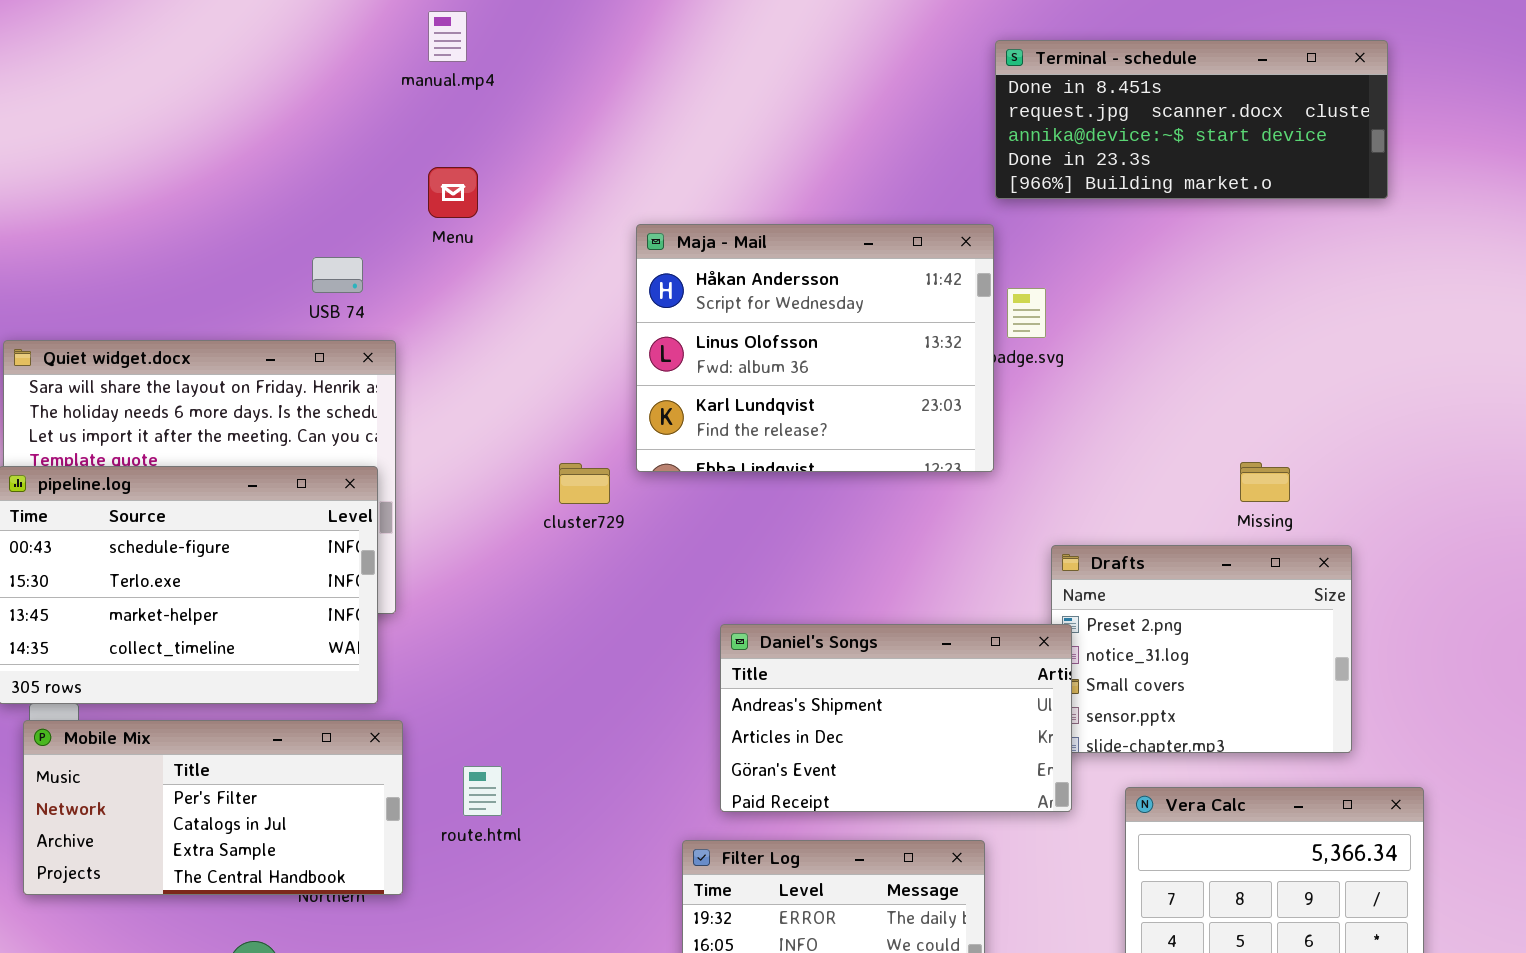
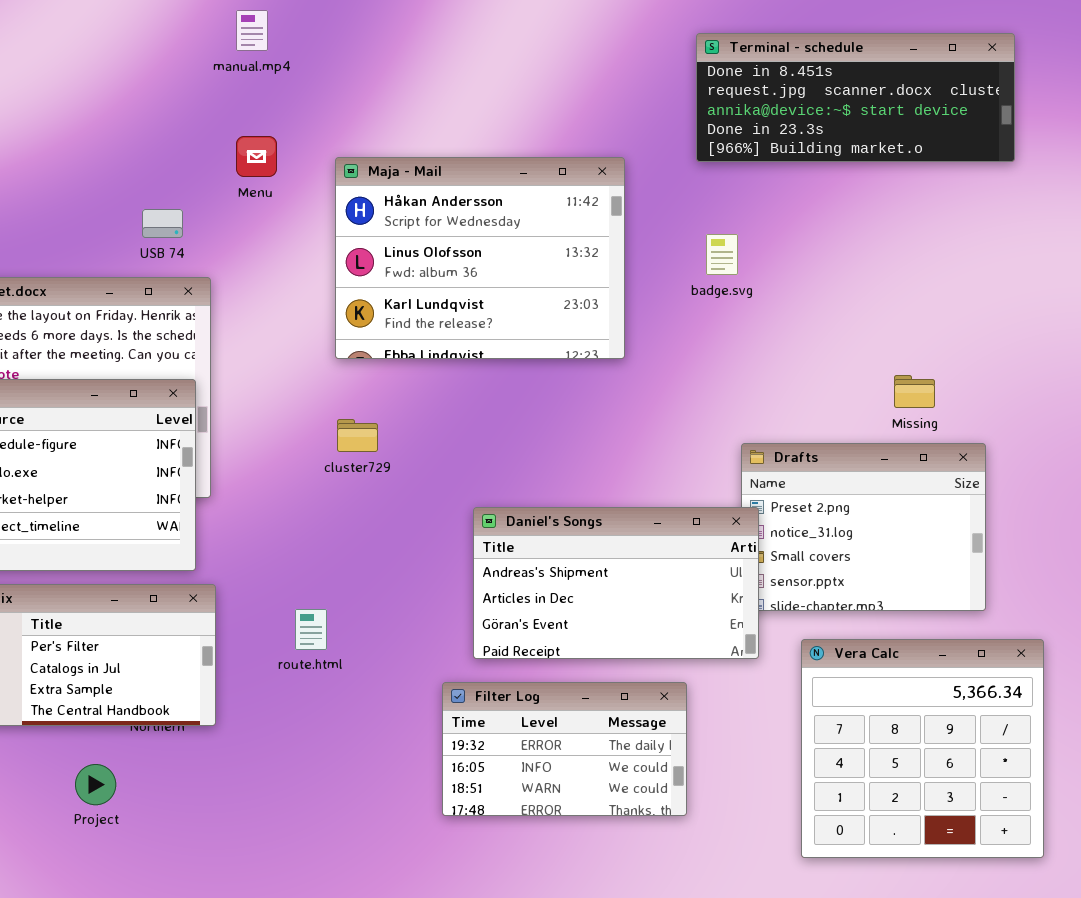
Maja - Mail: [636,224,994,472] -> [335,157,625,359], moved
cluster729: [559,463,610,504] -> [337,419,378,452], moved
route.html: [463,766,502,816] -> [295,609,327,650], moved

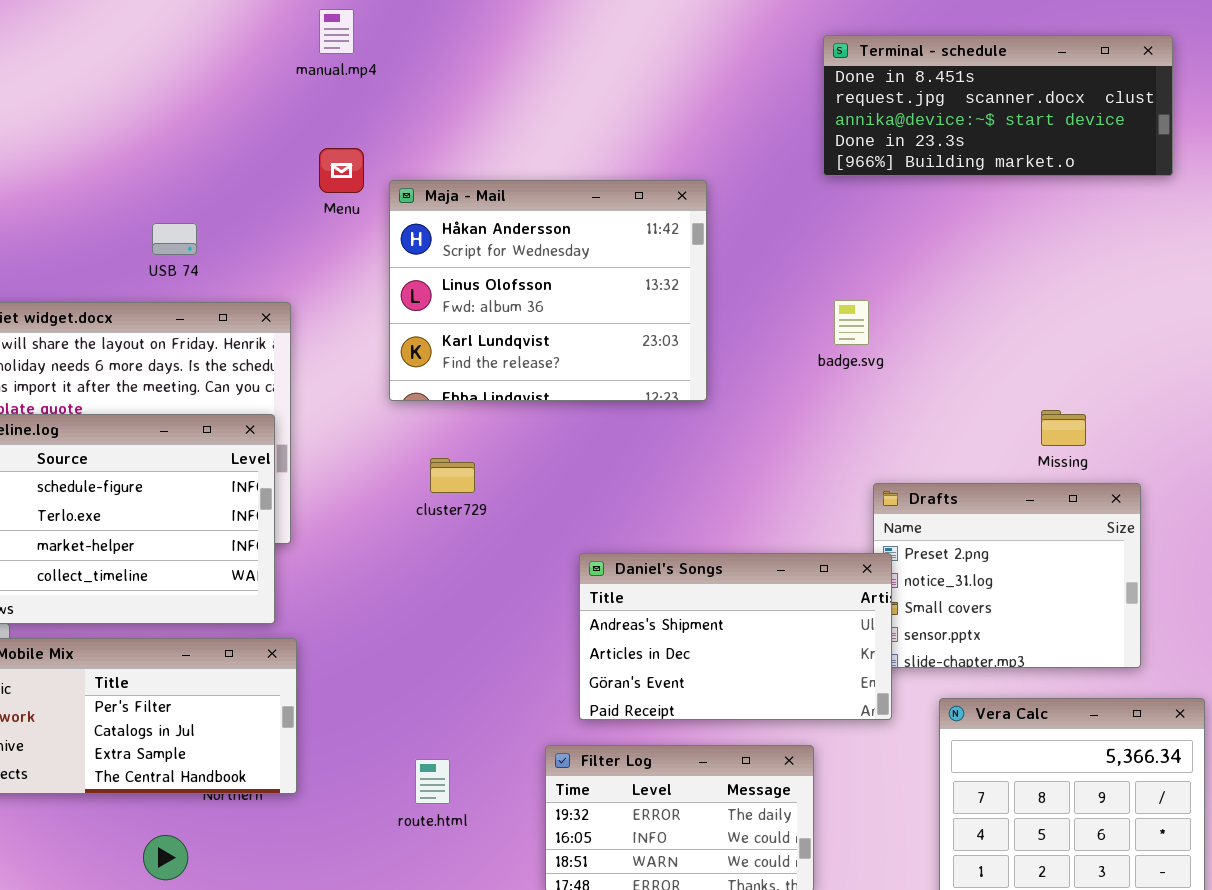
Maja - Mail: [335,157,625,359] -> [389,180,707,401], moved
USB 74: [142,209,183,238] -> [152,223,197,255], moved
badge.svg: [706,234,738,275] -> [834,300,869,345], moved
route.html: [295,609,327,650] -> [415,759,450,804], moved

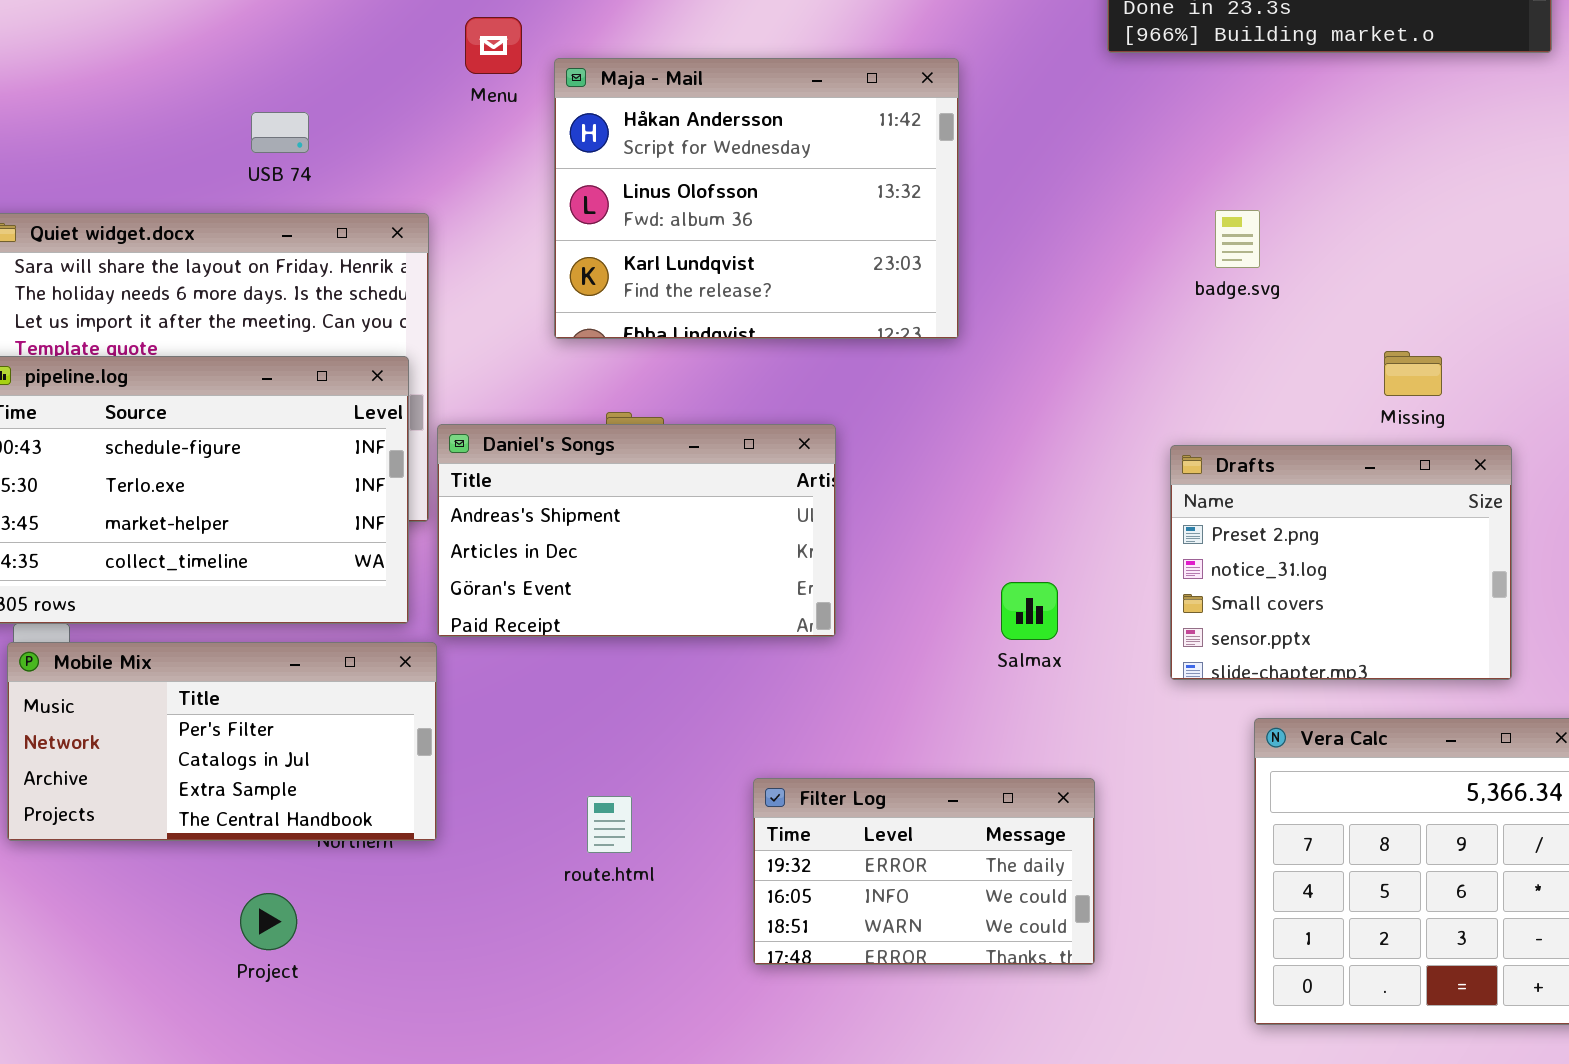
badge.svg: [834,300,869,345] -> [1215,210,1260,268], moved
Daniel's Songs: [579,553,892,720] -> [437,424,836,637], moved

